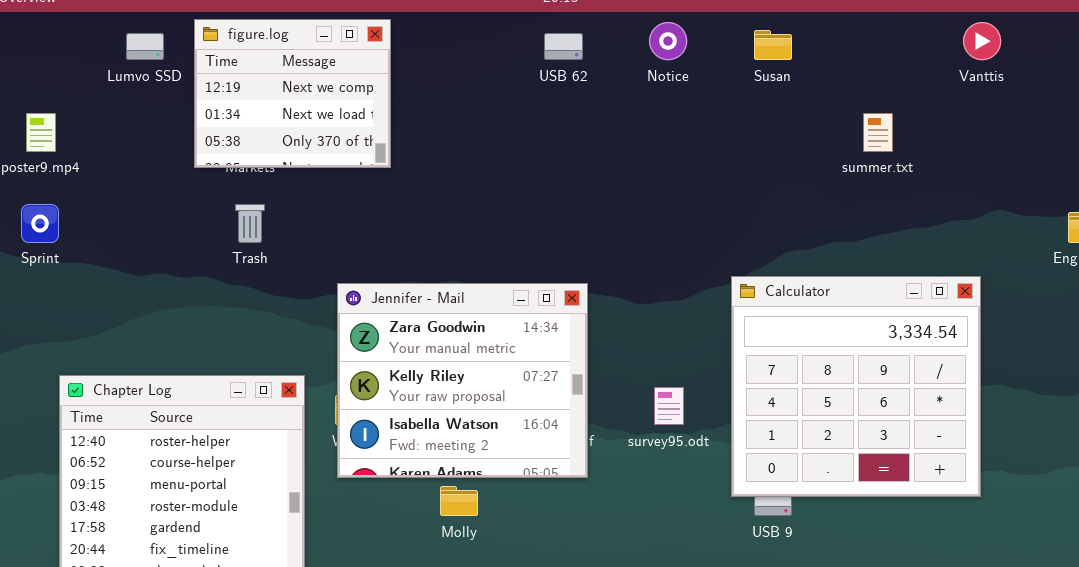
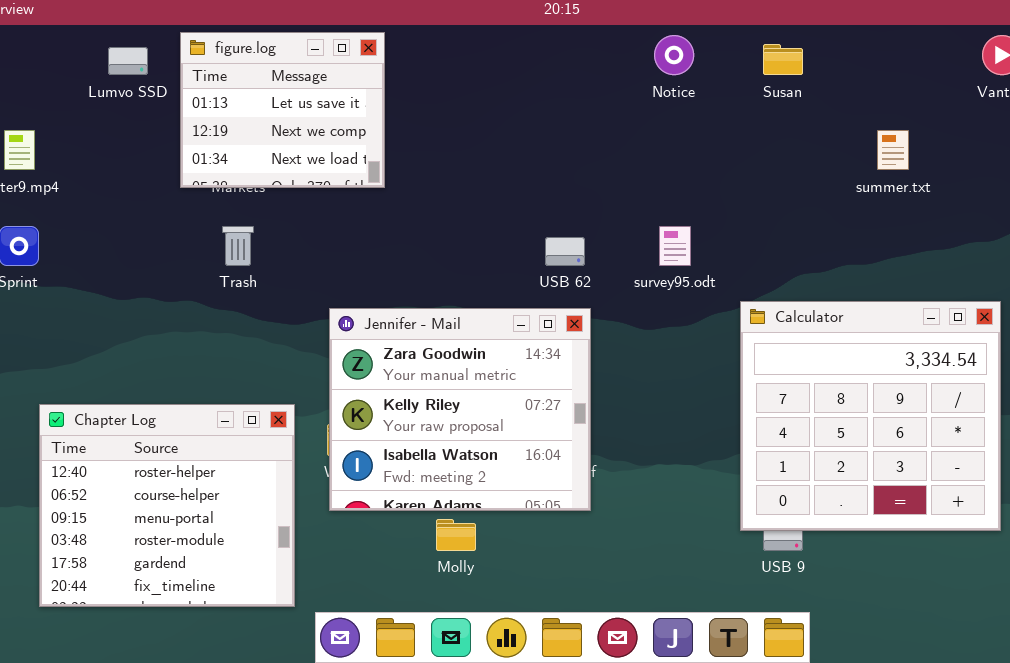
figure.log: [194,19,391,168] -> [180,32,385,188], scrolled up 1 row
USB 62: [544,33,583,60] -> [545,237,585,266], moved
survey95.odt: [654,387,684,425] -> [659,226,691,266], moved

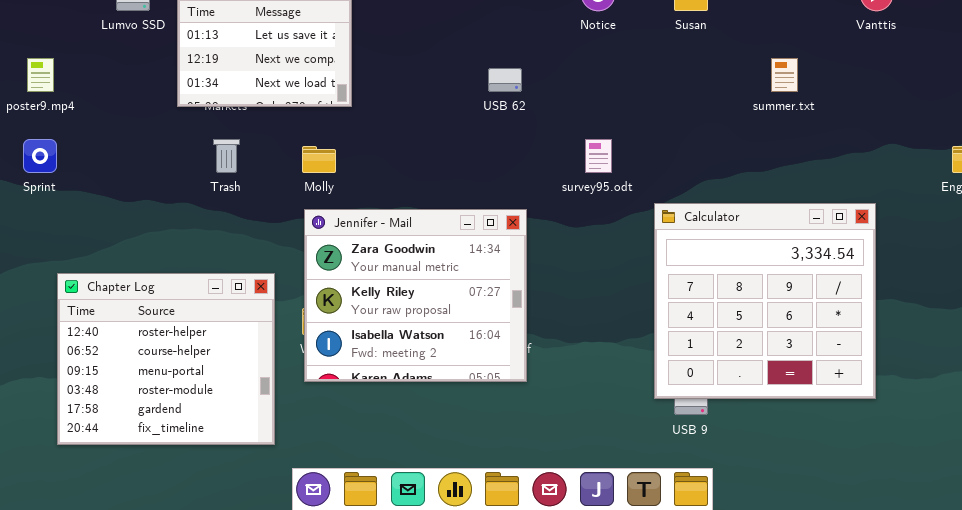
USB 62: [545,237,585,266] -> [488,68,522,92], moved
Chapter Log: [39,404,295,607] -> [57,273,275,445], moved
Molly: [436,519,476,551] -> [302,146,336,173], moved

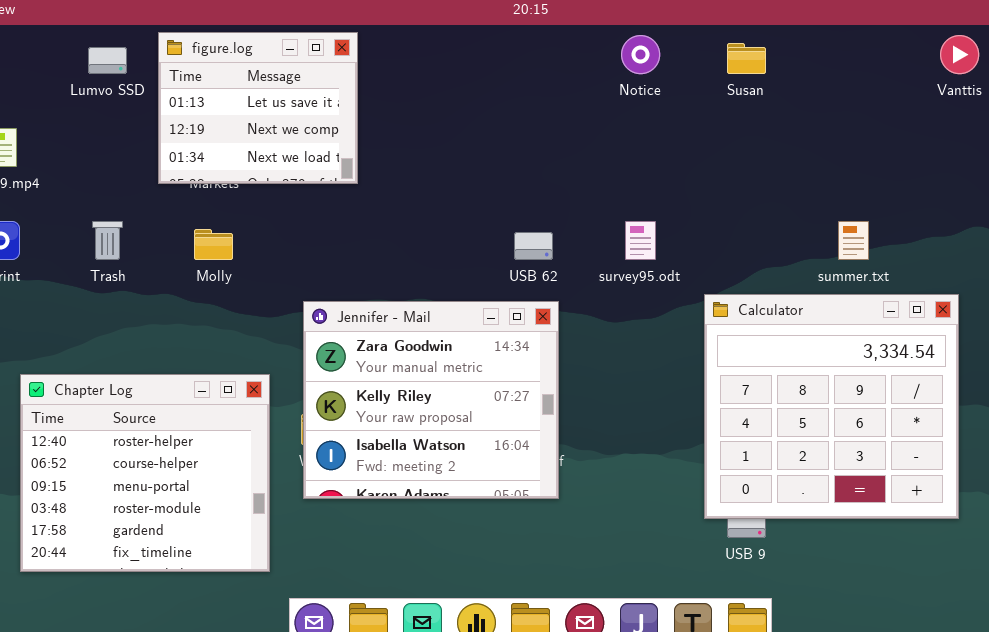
summer.txt: [771,58,798,92] -> [838,221,869,260], moved
USB 62: [488,68,522,92] -> [514,232,553,260], moved
Trash: [213,139,240,173] -> [92,221,123,260], moved
Molly: [302,146,336,173] -> [194,229,233,260], moved

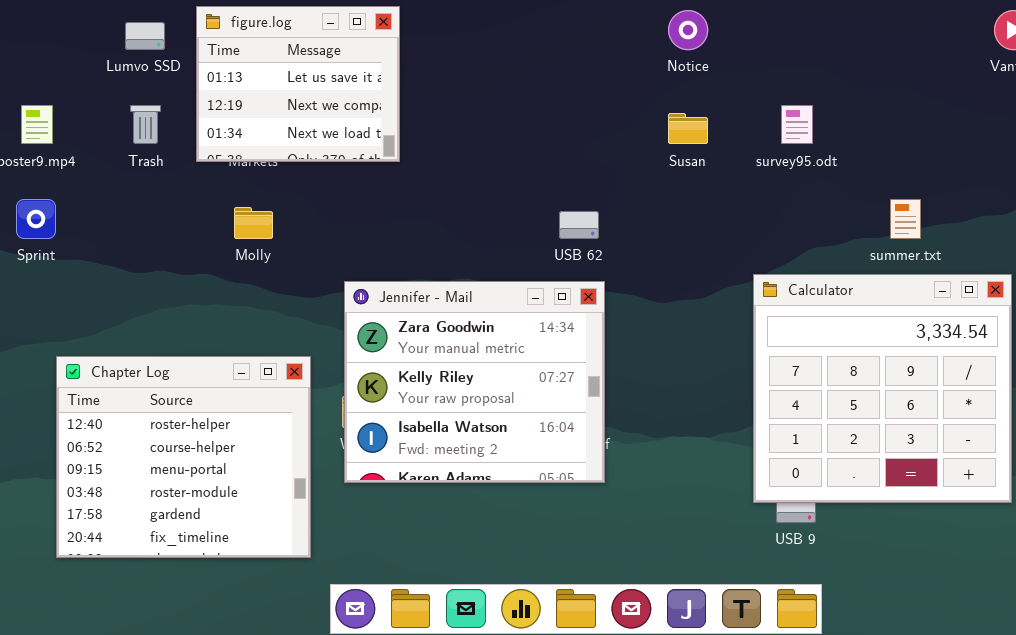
Susan: [727,43,766,74] -> [668,113,708,144], moved
Trash: [92,221,123,260] -> [130,105,161,144], moved
survey95.odt: [625,221,656,260] -> [781,105,813,144], moved

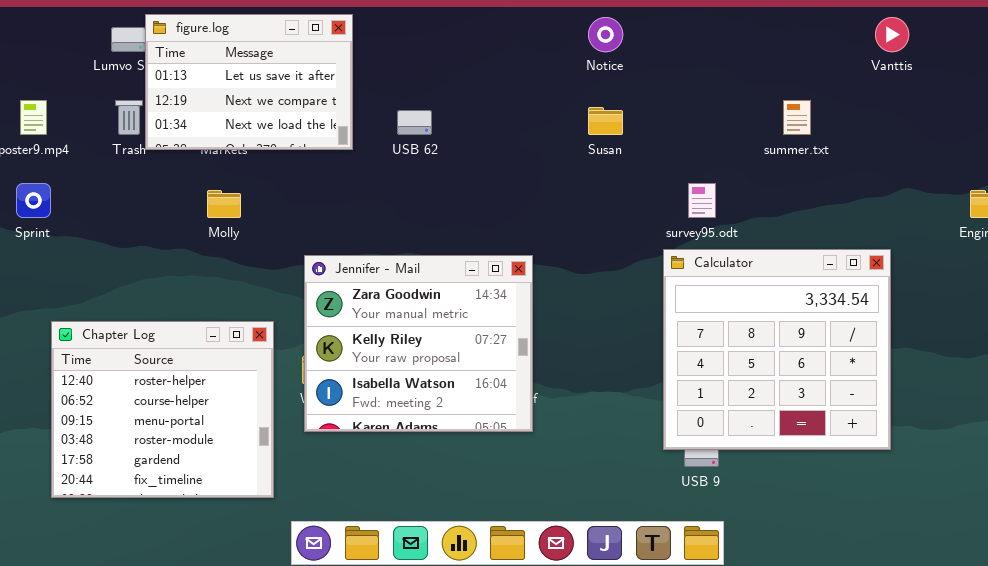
figure.log: [196,6,400,162] -> [145,14,353,150], resized
survey95.odt: [781,105,813,144] -> [688,183,716,218], moved
summer.txt: [890,199,921,239] -> [783,100,811,135], moved
USB 62: [559,211,599,239] -> [397,110,432,135], moved

